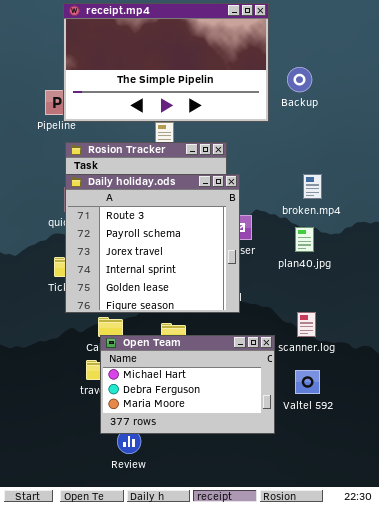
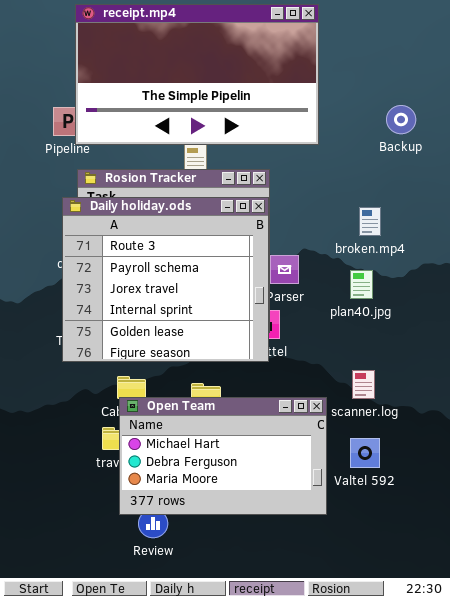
Backup: [287,67,312,92] -> [386,105,416,134], moved
Daily holiday.ods: [65,174,240,313] -> [62,197,269,362], moved

